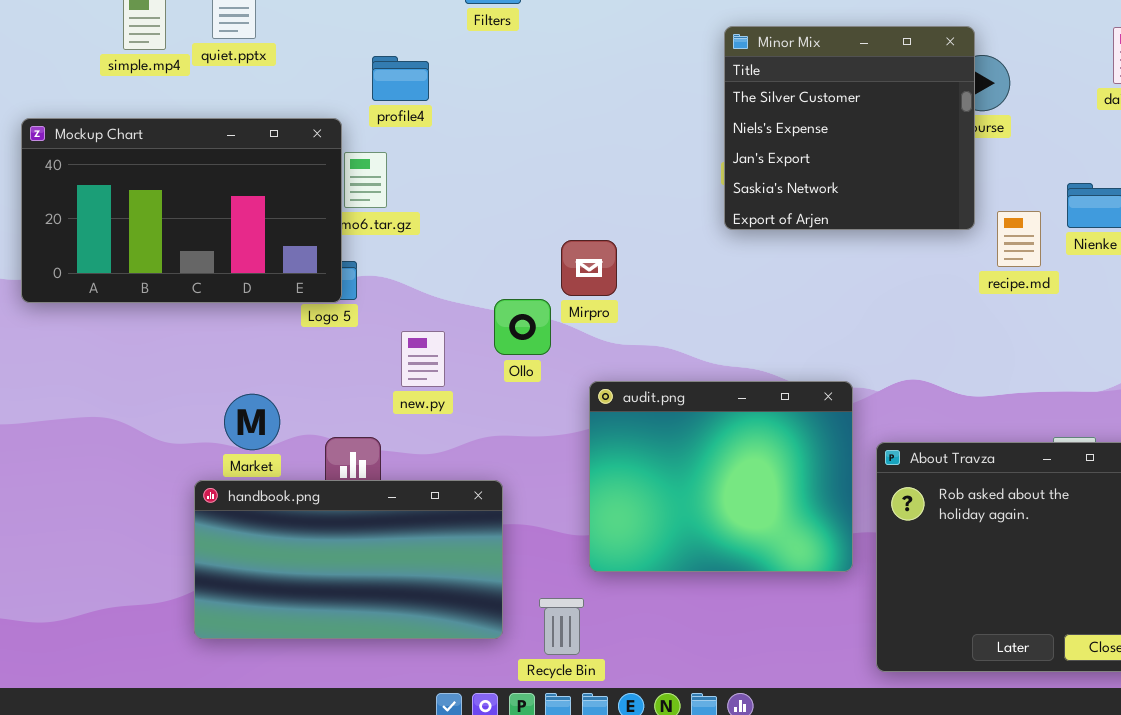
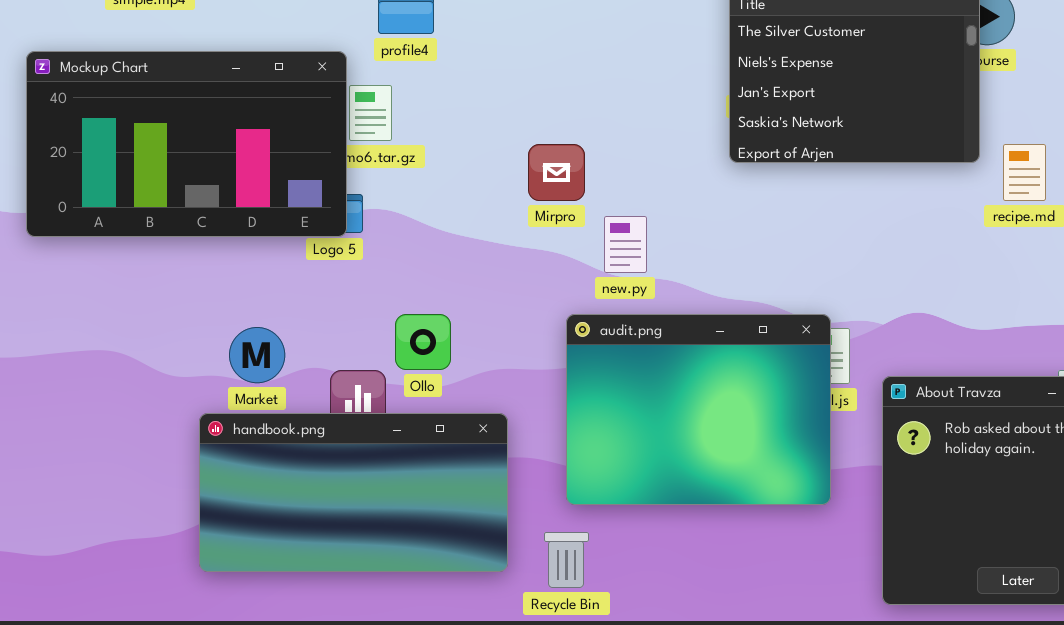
Mirpro: [561,240,617,296] -> [528,144,585,201], moved
Ollo: [494,299,551,355] -> [395,314,451,370], moved
new.py: [401,331,445,387] -> [604,216,647,273], moved
audit.png: [589,381,853,572] -> [566,314,831,505], moved

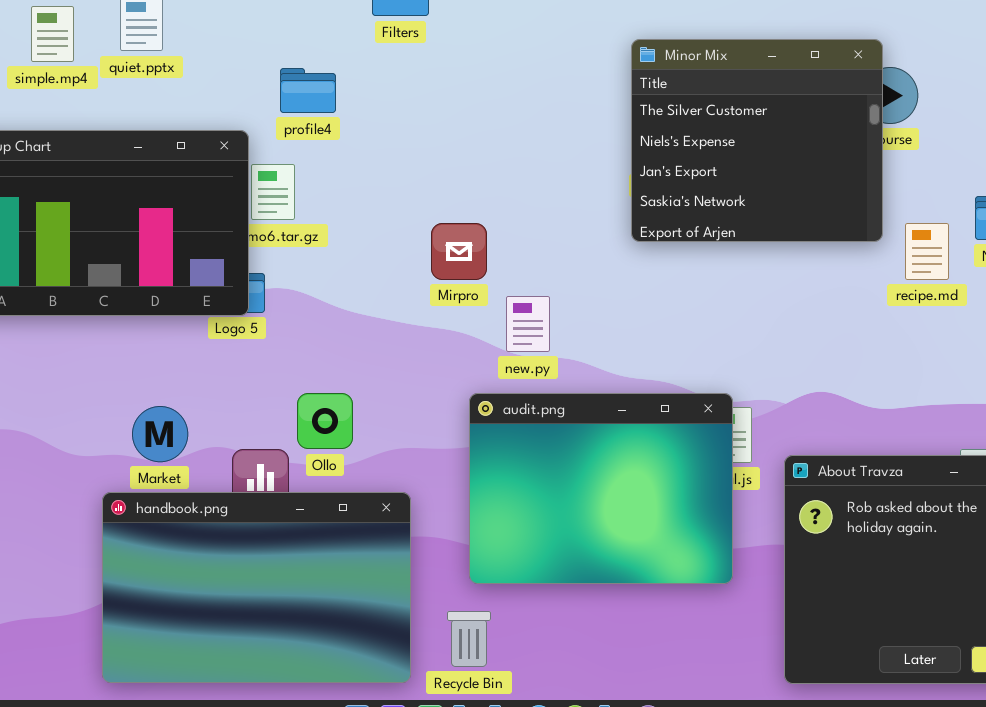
handbook.png: [199,413,508,572] -> [102,492,411,683], resized

